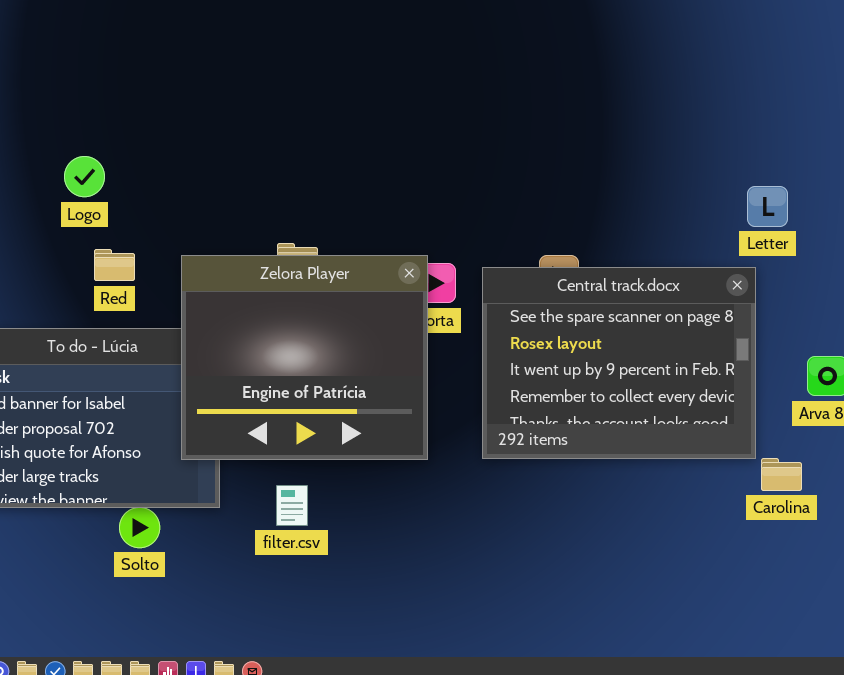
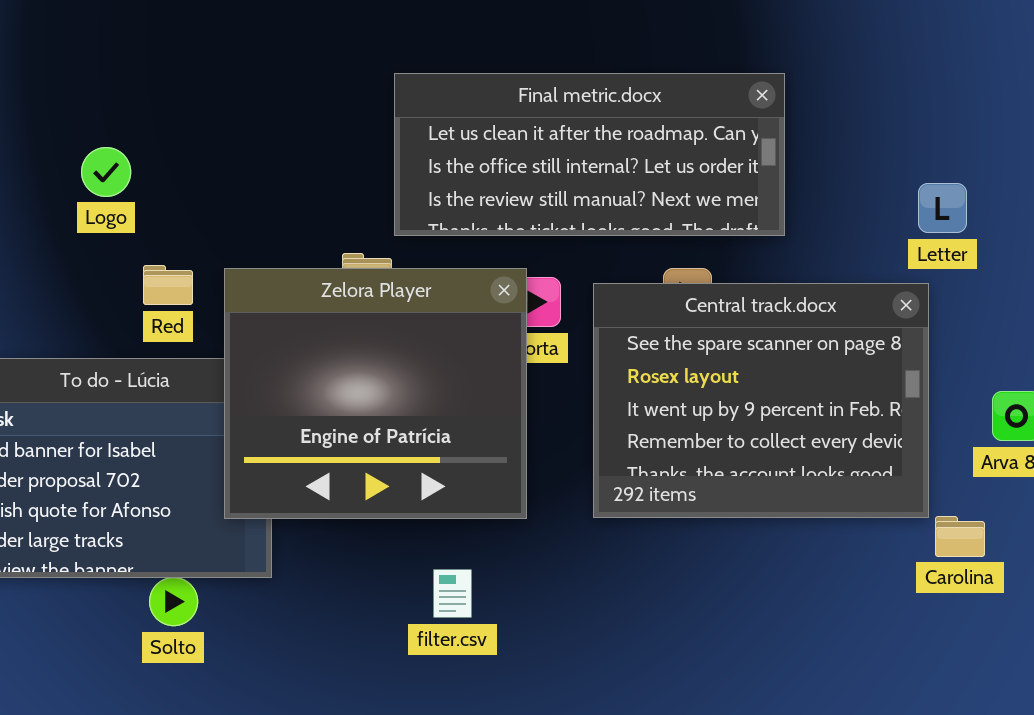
Final metric.docx: none -> [394,73,785,236], opened
Red: [94,249,135,281] -> [143,265,193,305], moved
filter.csv: [276,485,308,526] -> [433,569,472,618], moved

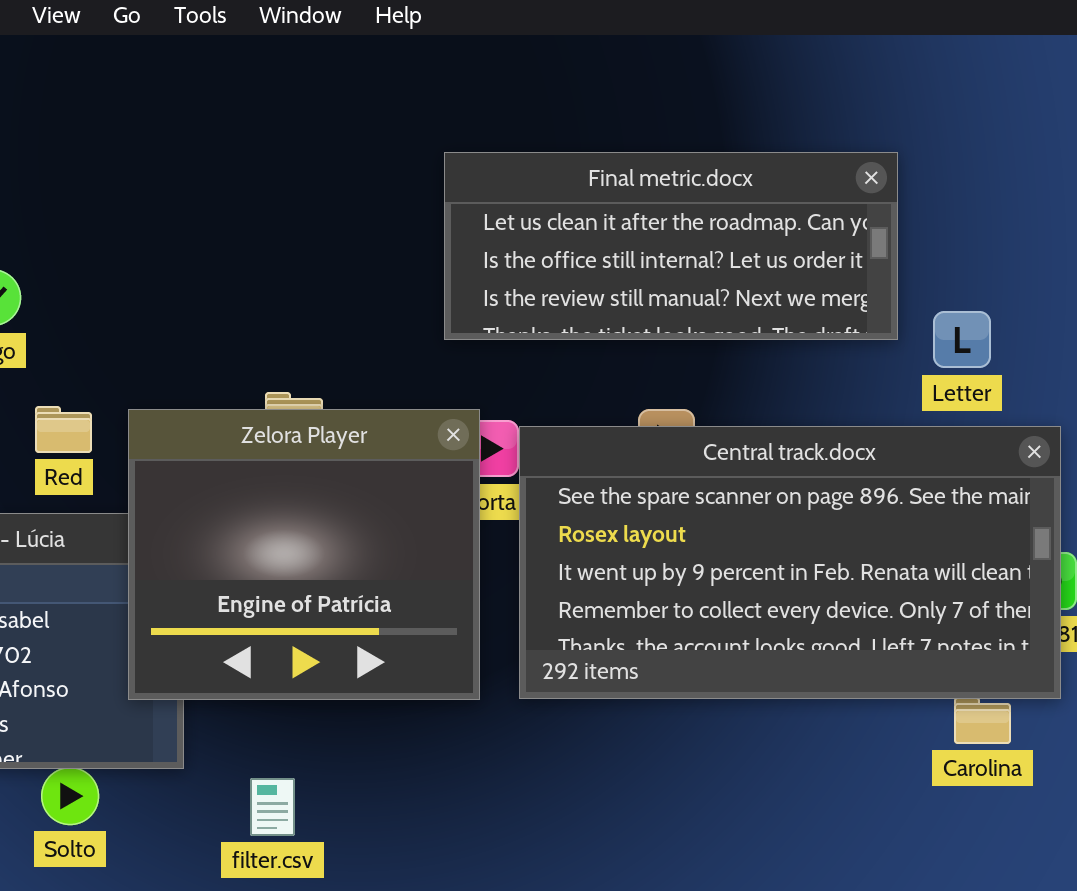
Final metric.docx: [394,73,785,236] -> [444,152,898,340], moved
Central track.docx: [593,283,929,518] -> [519,426,1061,699], moved, resized
filter.csv: [433,569,472,618] -> [250,778,295,836], moved

